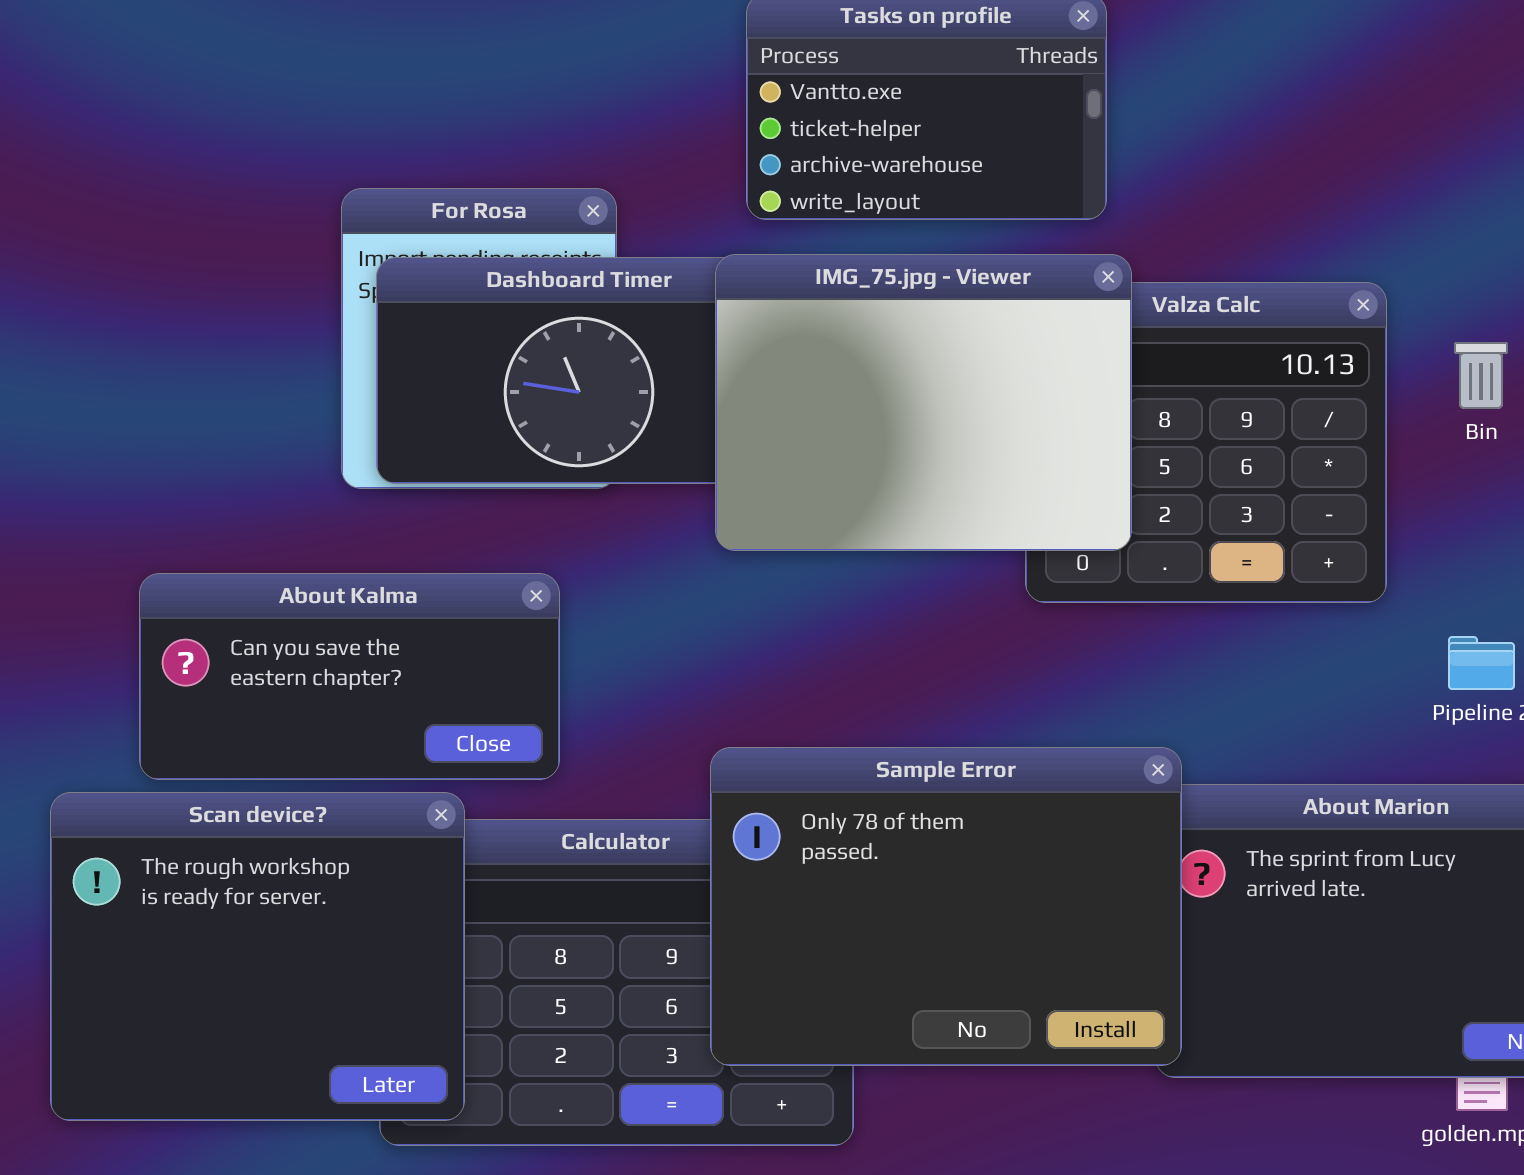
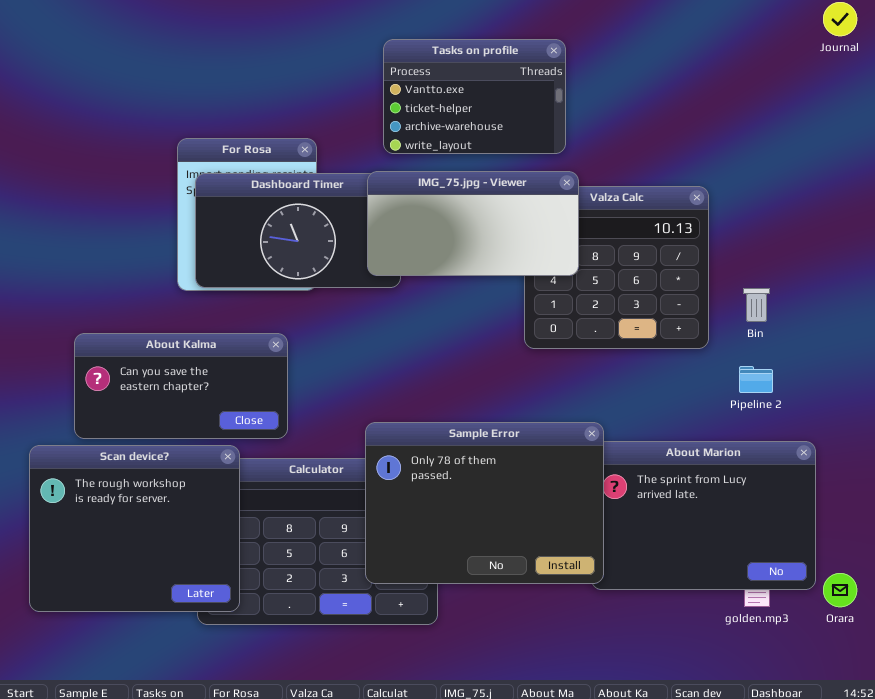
IMG_75.jpg - Viewer: [715,254,1132,551] -> [367,171,579,276], resized
Bin: [1454,342,1508,409] -> [743,288,770,322], moved

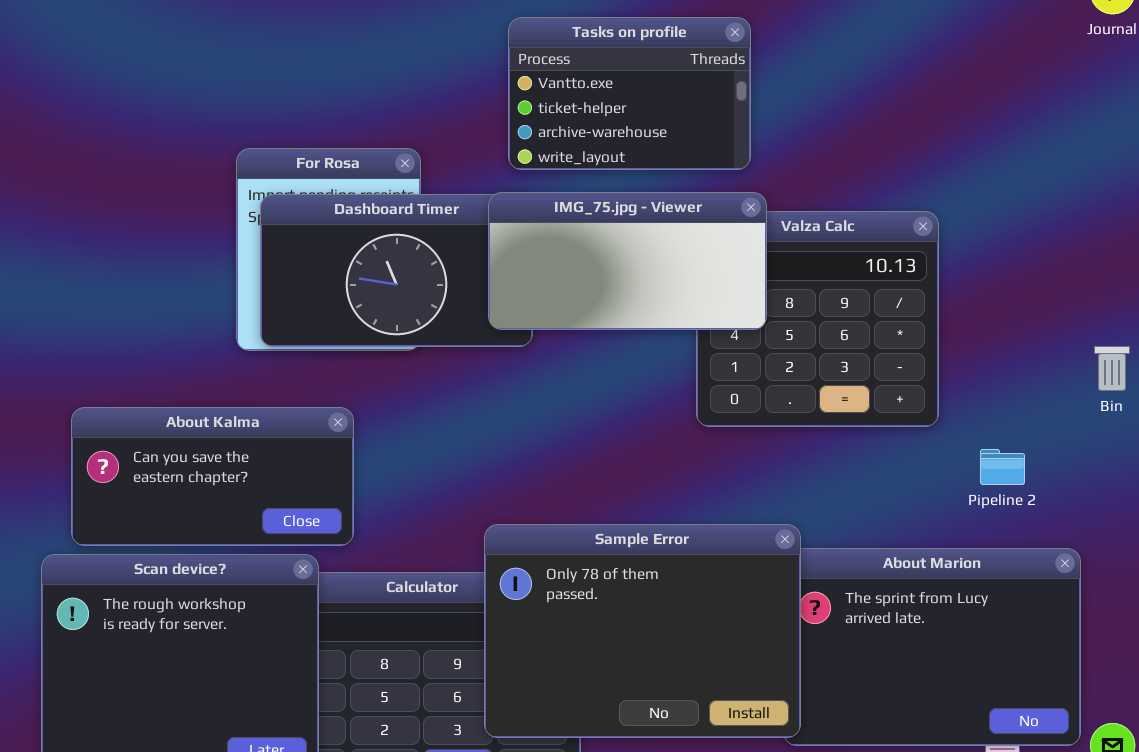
Bin: [743,288,770,322] -> [1094,346,1130,391], moved
About Kalma: [74,333,288,439] -> [71,407,354,546], moved

